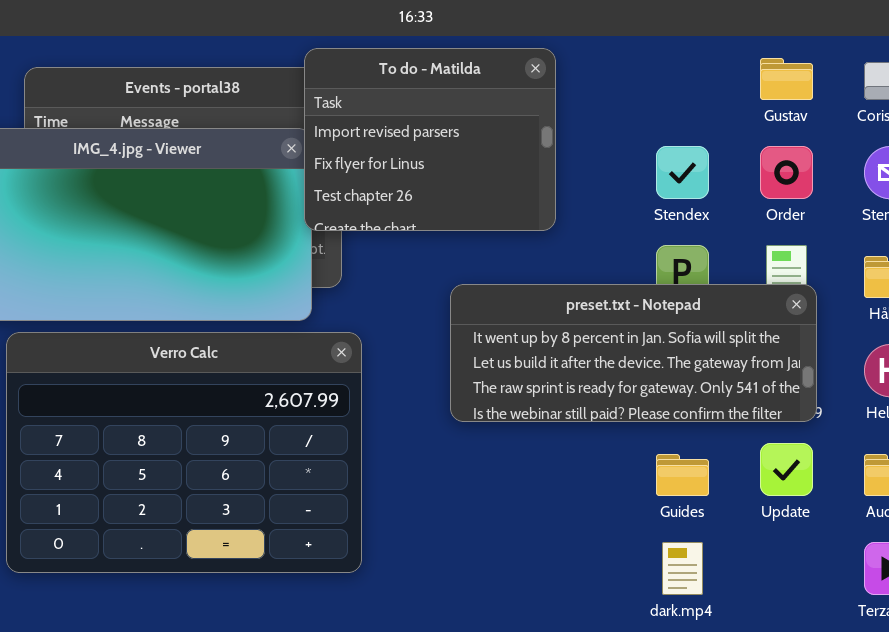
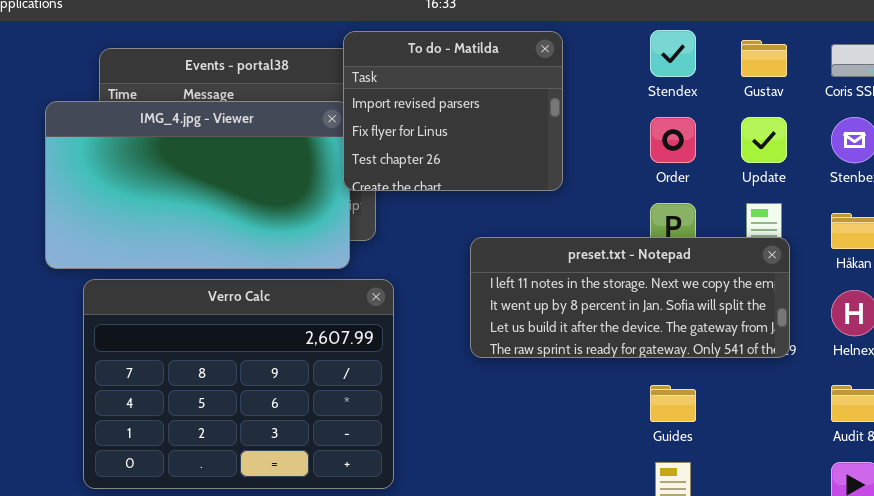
Stendex: [656,146,709,199] -> [650,30,696,77], moved
Order: [760,146,813,199] -> [650,117,696,163], moved
preset.txt - Notepad: [450,284,817,422] -> [470,237,790,358], scrolled up 1 row
Update: [760,443,813,496] -> [741,117,787,163], moved

